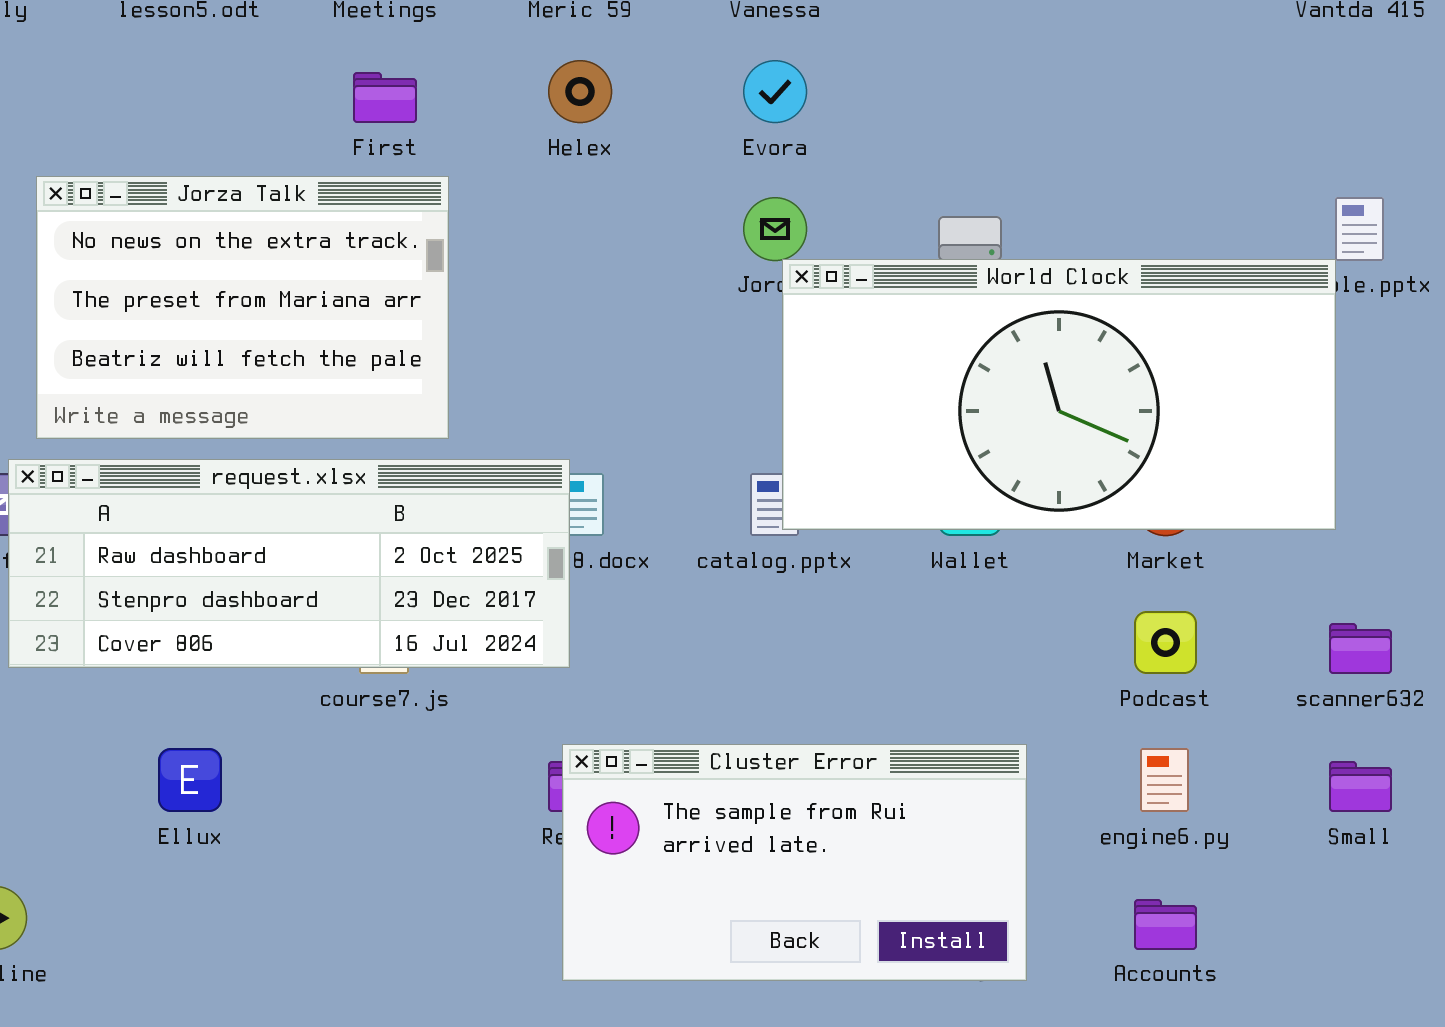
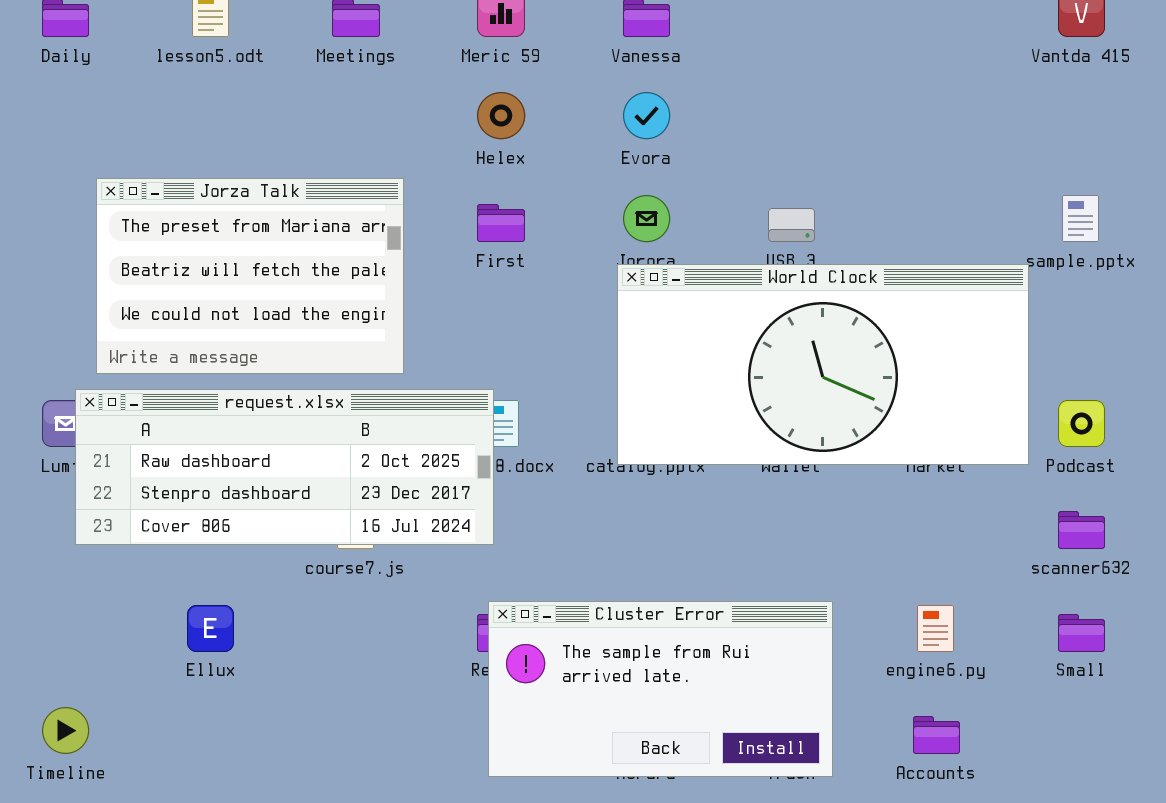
First: [353,72,417,123] -> [477,204,525,242], moved
Jorza Talk: [36,176,449,439] -> [96,178,404,374], scrolled down 1 row
World Clock: [782,259,1336,530] -> [617,264,1029,465], moved
Podcast: [1134,611,1197,674] -> [1058,400,1105,447], moved

